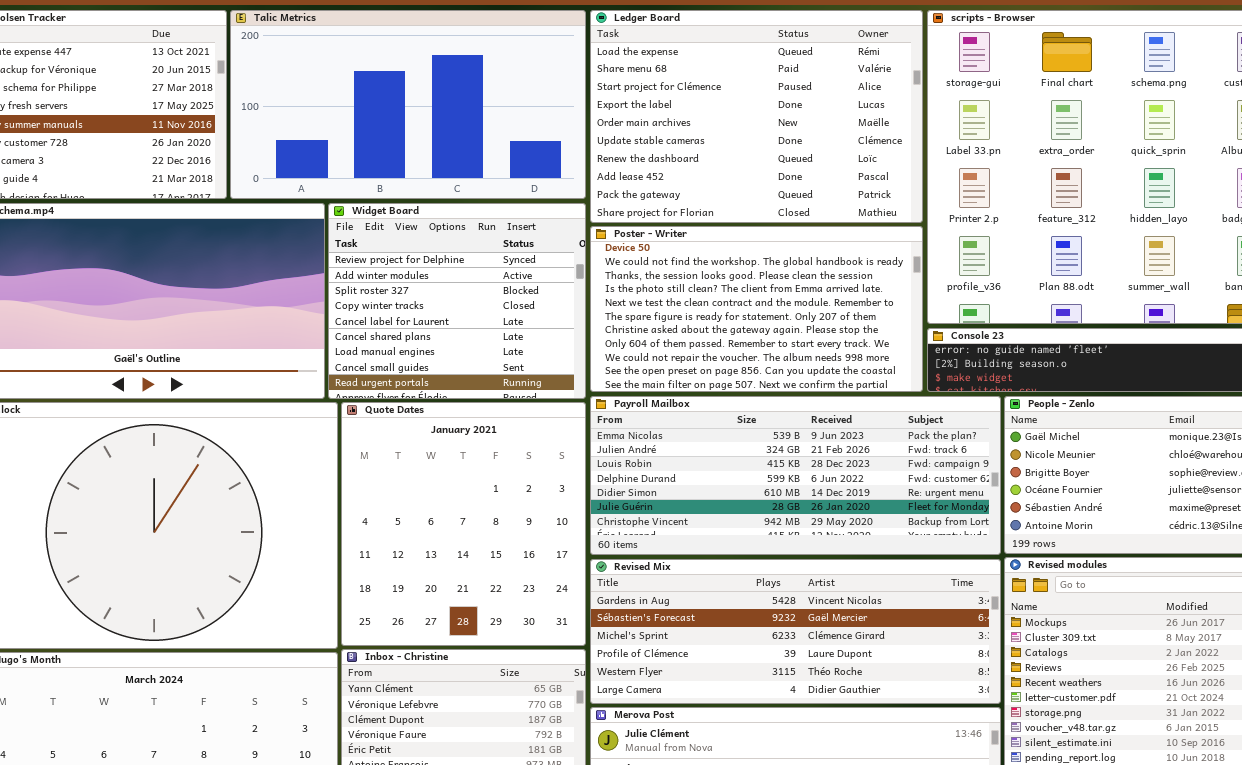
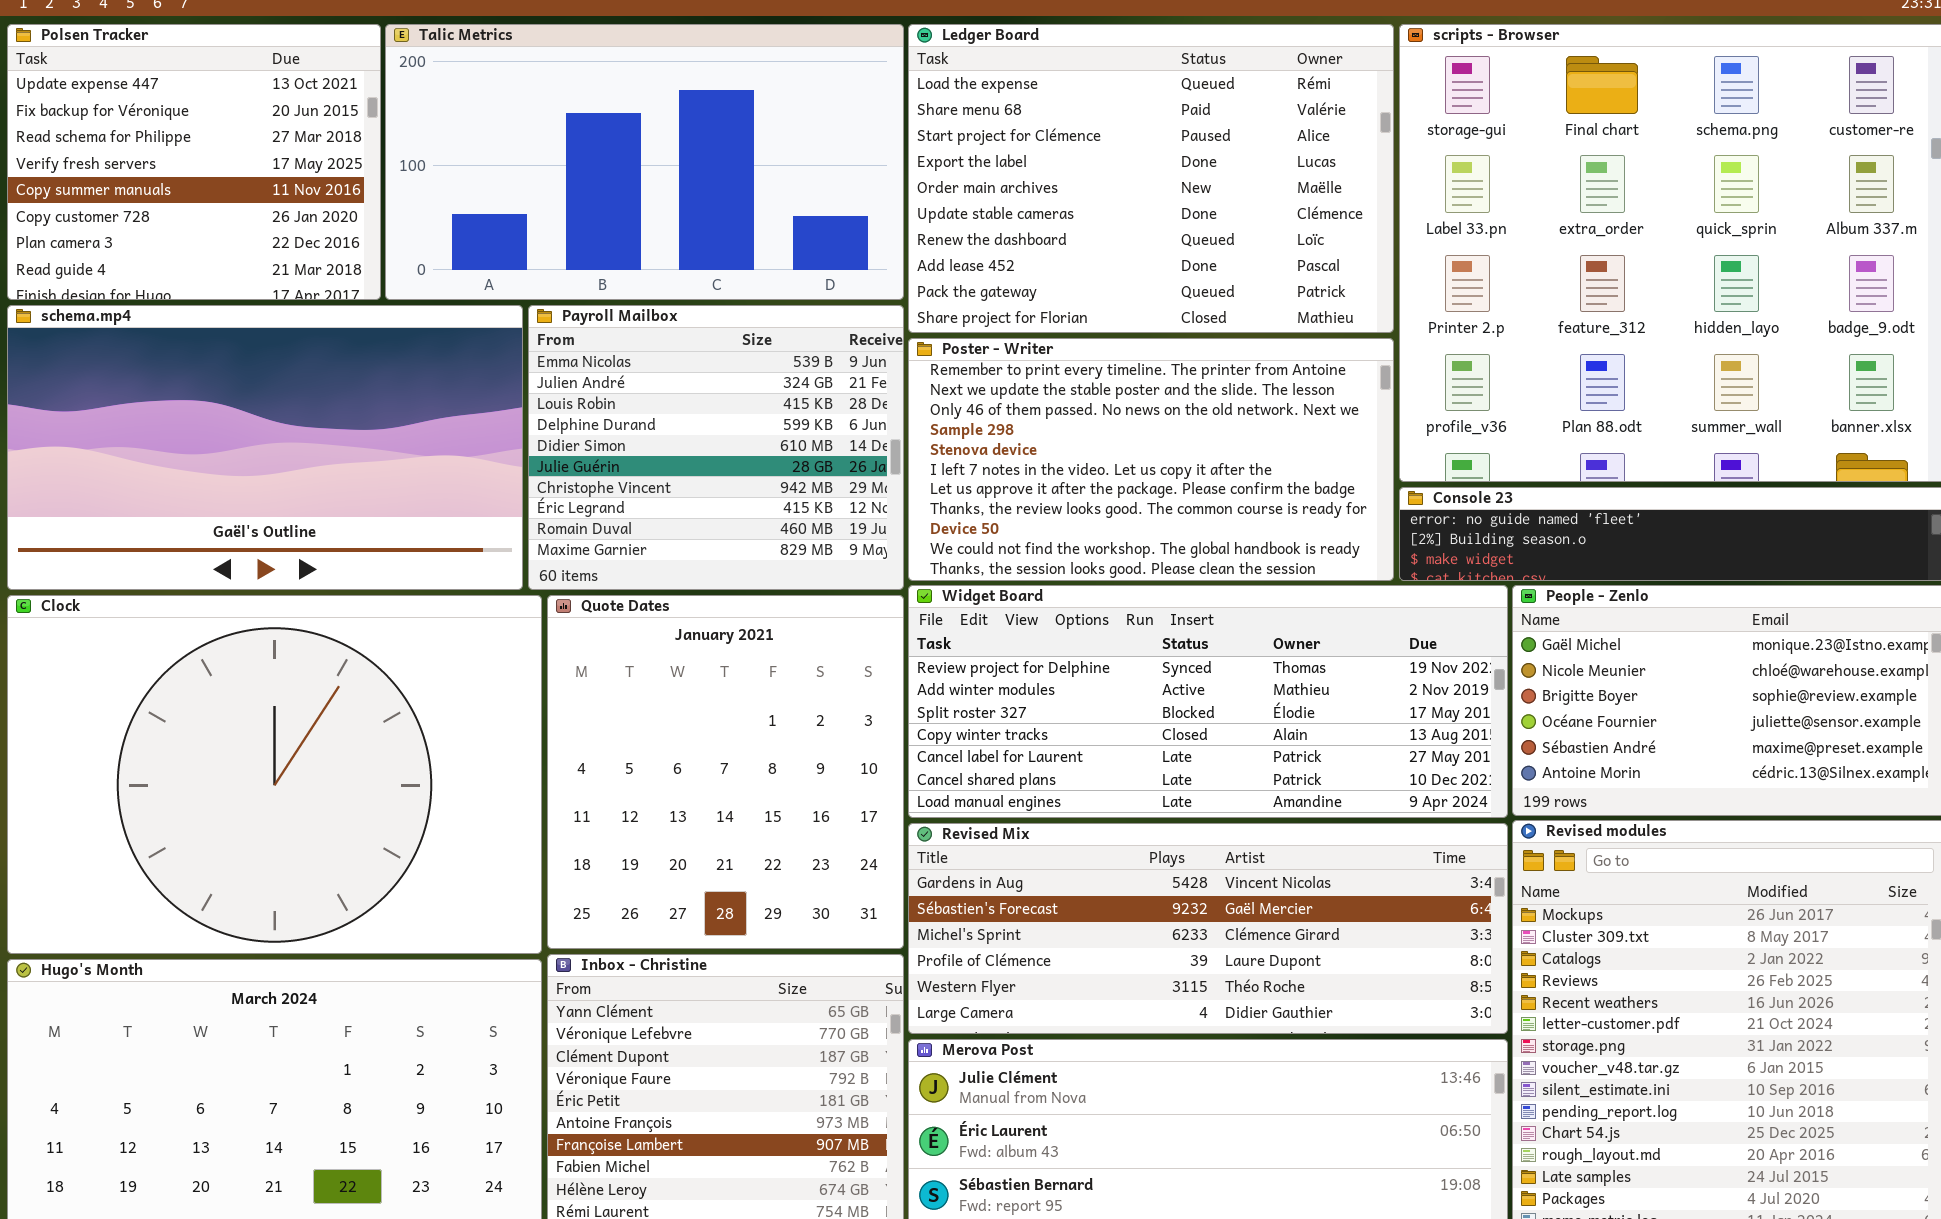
Widget Board: [328,203,586,399] -> [908,585,1508,818], moved, resized
Poster - Writer: [590,226,923,392] -> [908,338,1394,581], scrolled up 8 rows
Payroll Mailbox: [590,396,1001,555] -> [528,305,904,590], moved, resized

